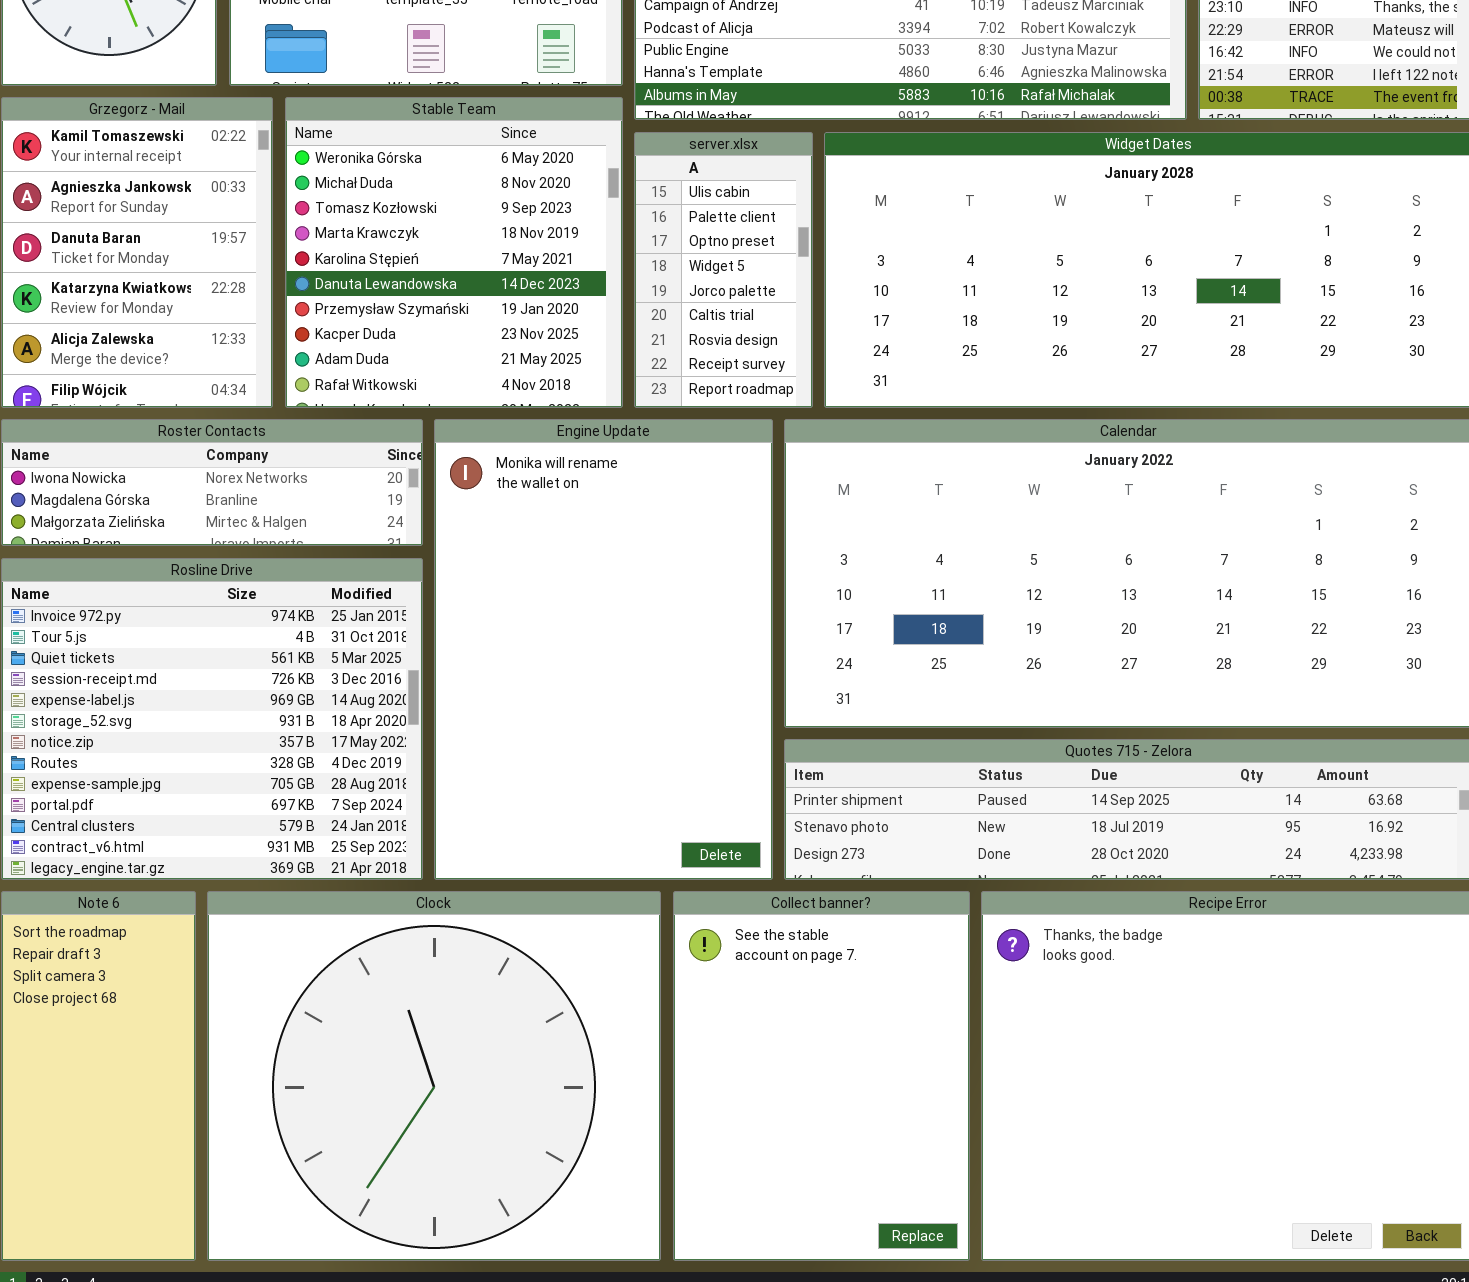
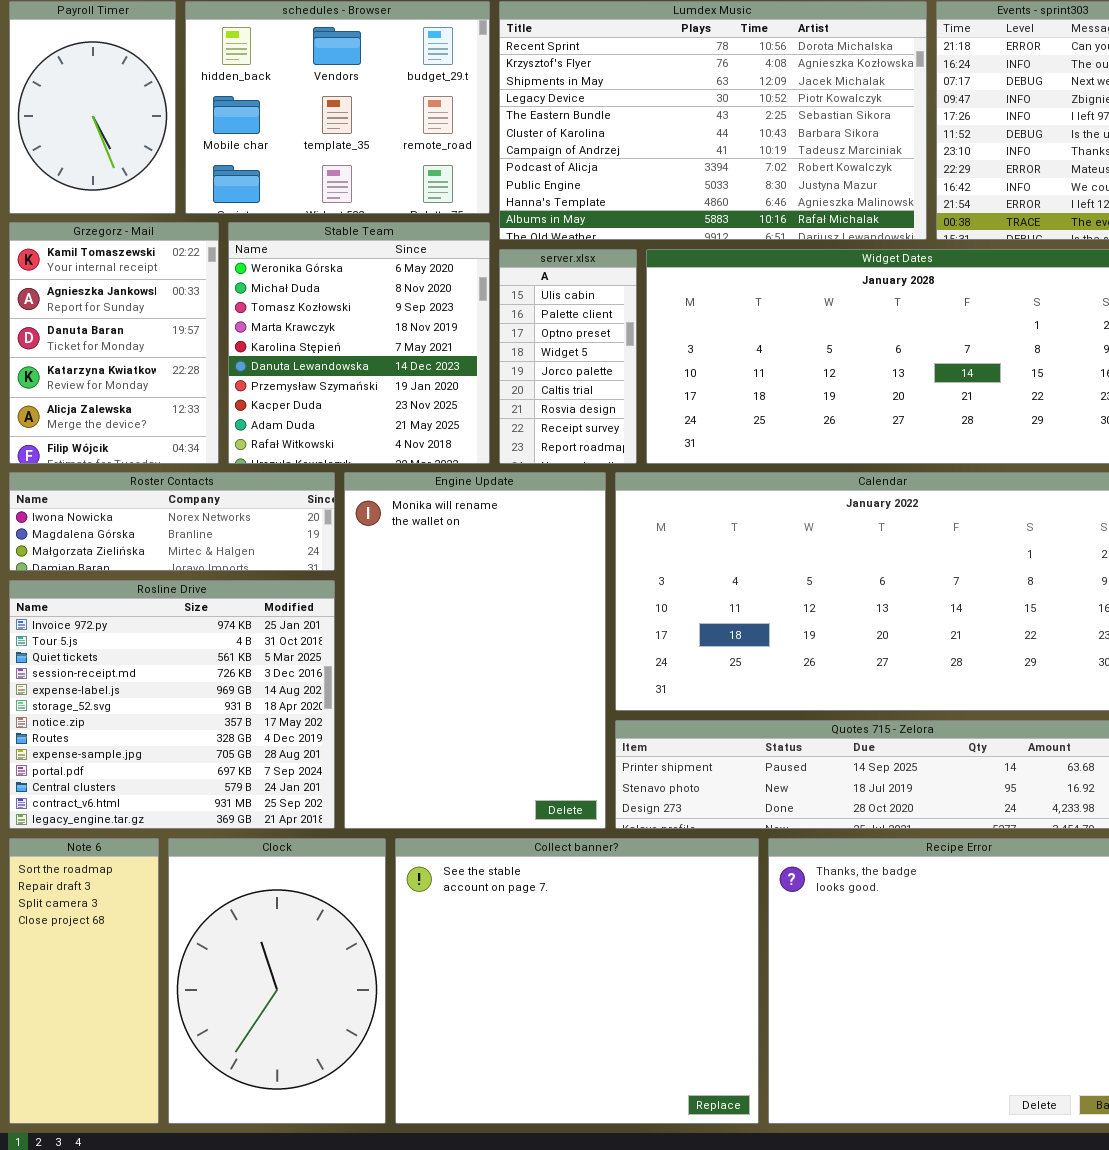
Clock: [207,891,661,1261] -> [168,838,386,1124], resized
Collect banner?: [673,891,970,1261] -> [395,838,759,1124], resized

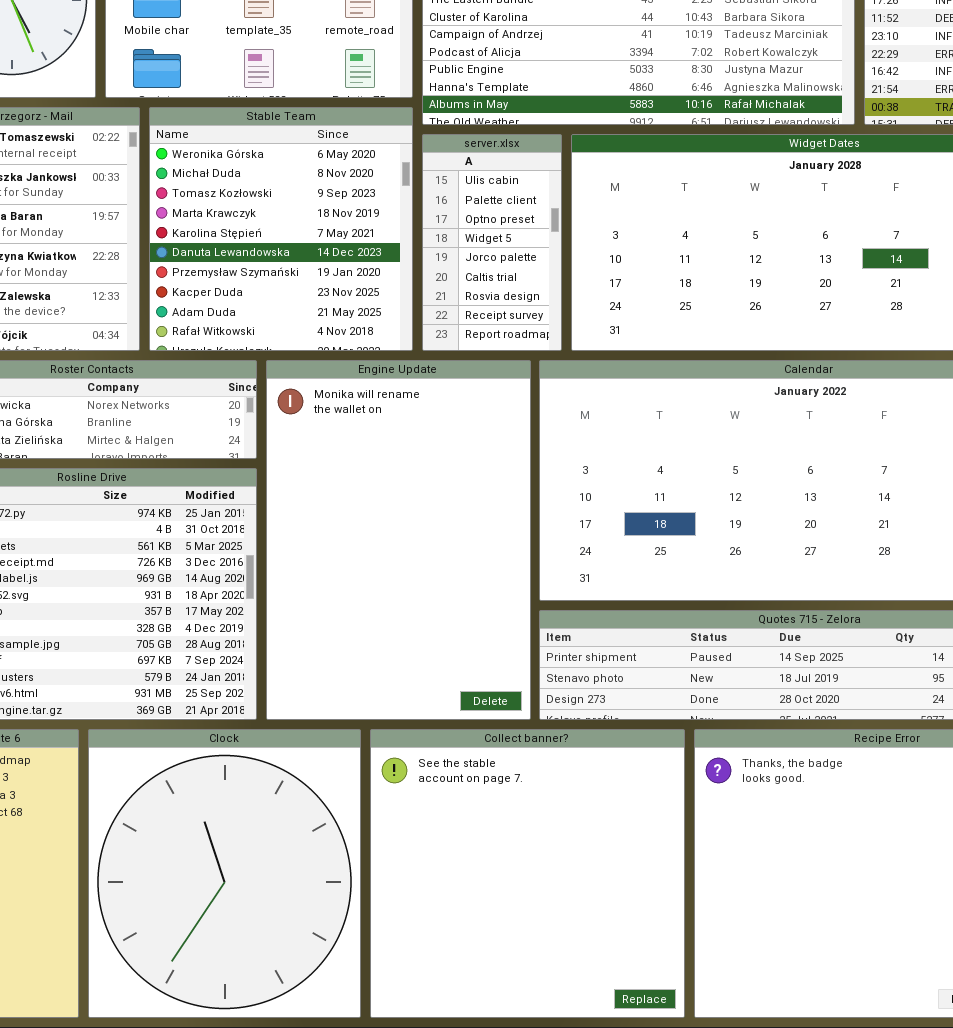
Clock: [168,838,386,1124] -> [88,729,361,1018], resized
Collect banner?: [395,838,759,1124] -> [370,729,685,1018], resized

